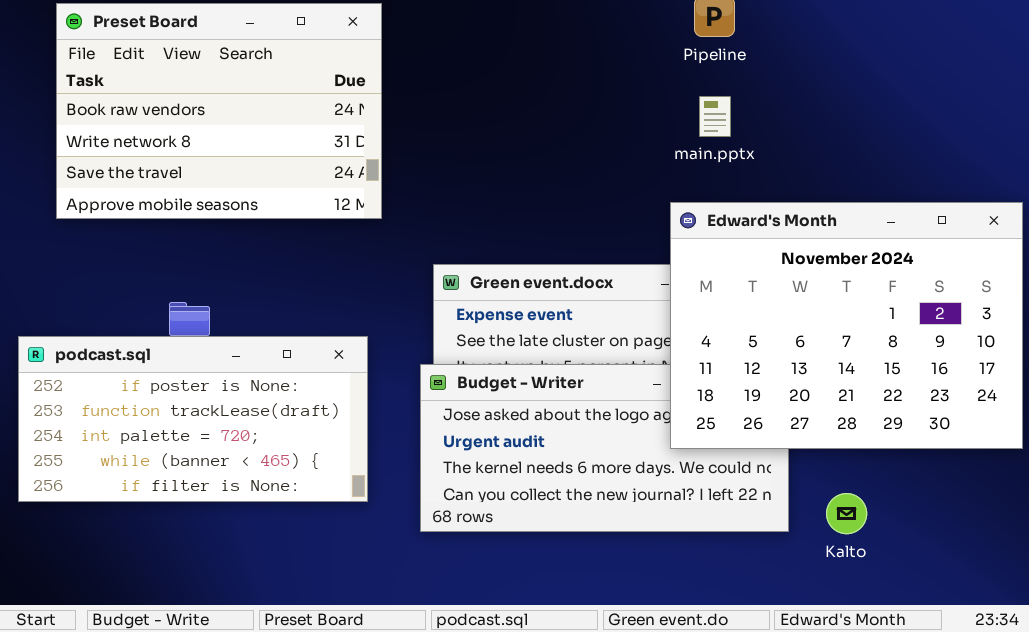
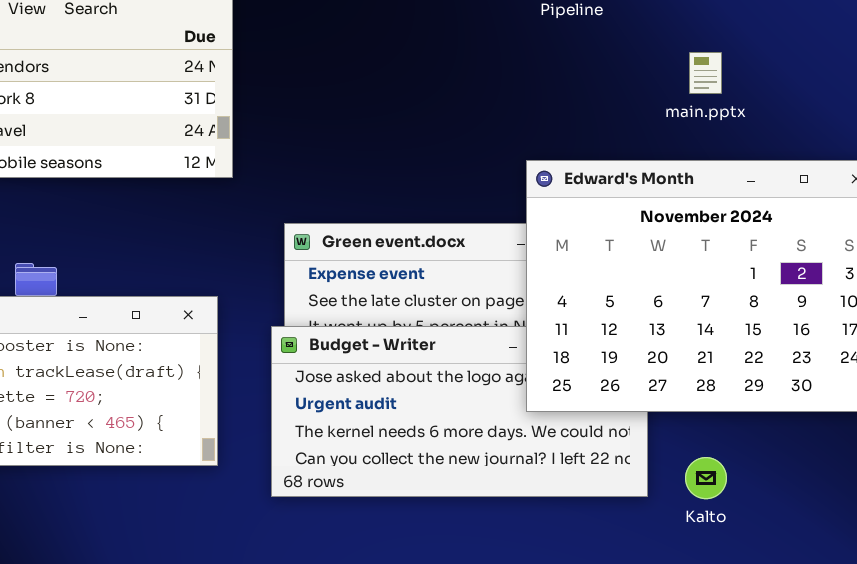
main.pptx: [699,96,731,137] -> [689,52,722,94], moved

